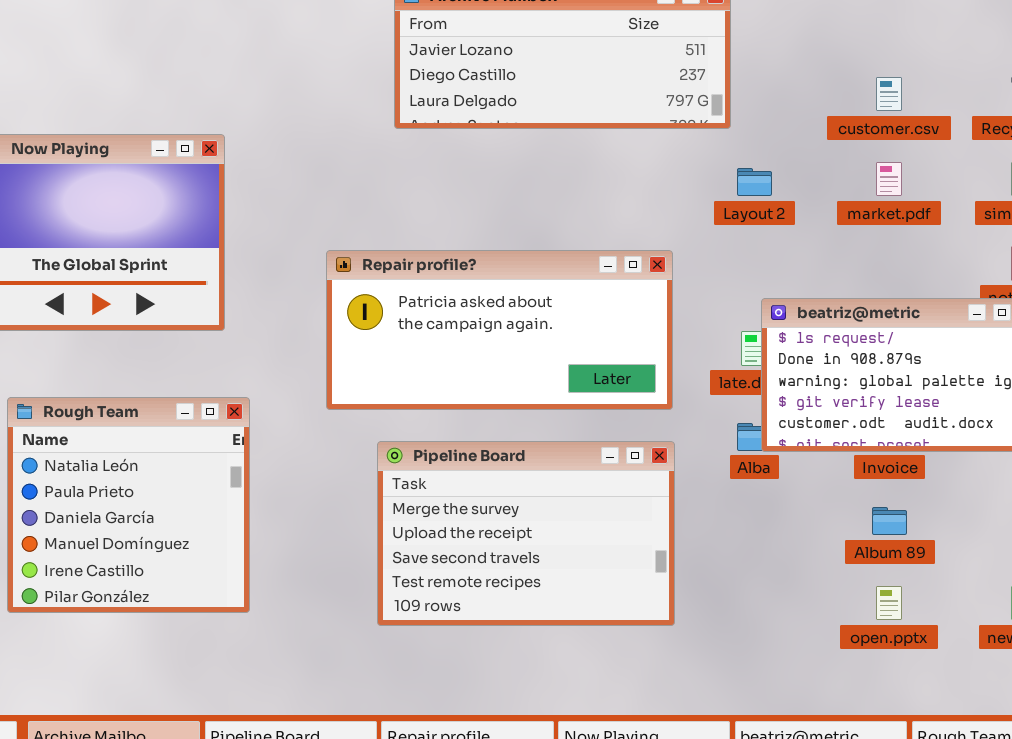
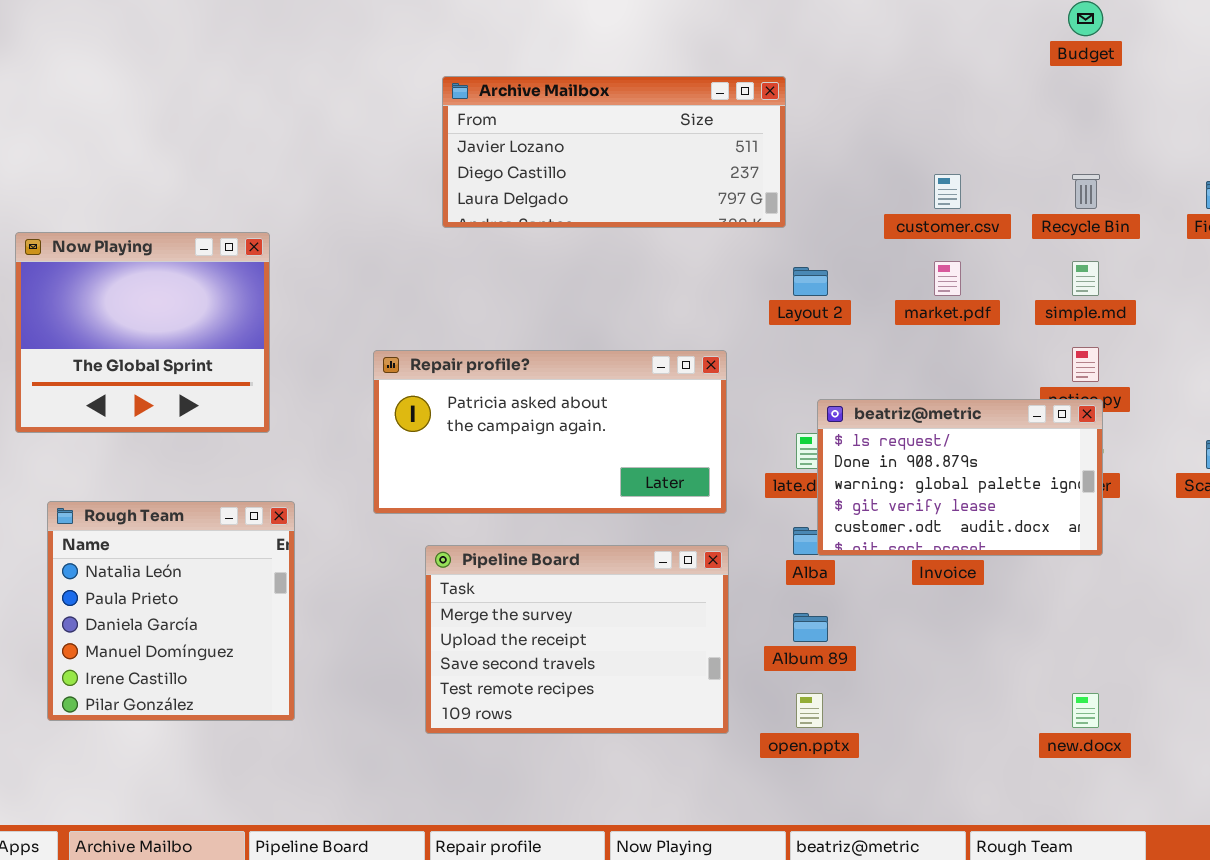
Album 89: [872,507,907,535] -> [793,613,828,642], moved
open.pptx: [876,586,902,620] -> [796,693,823,728], moved

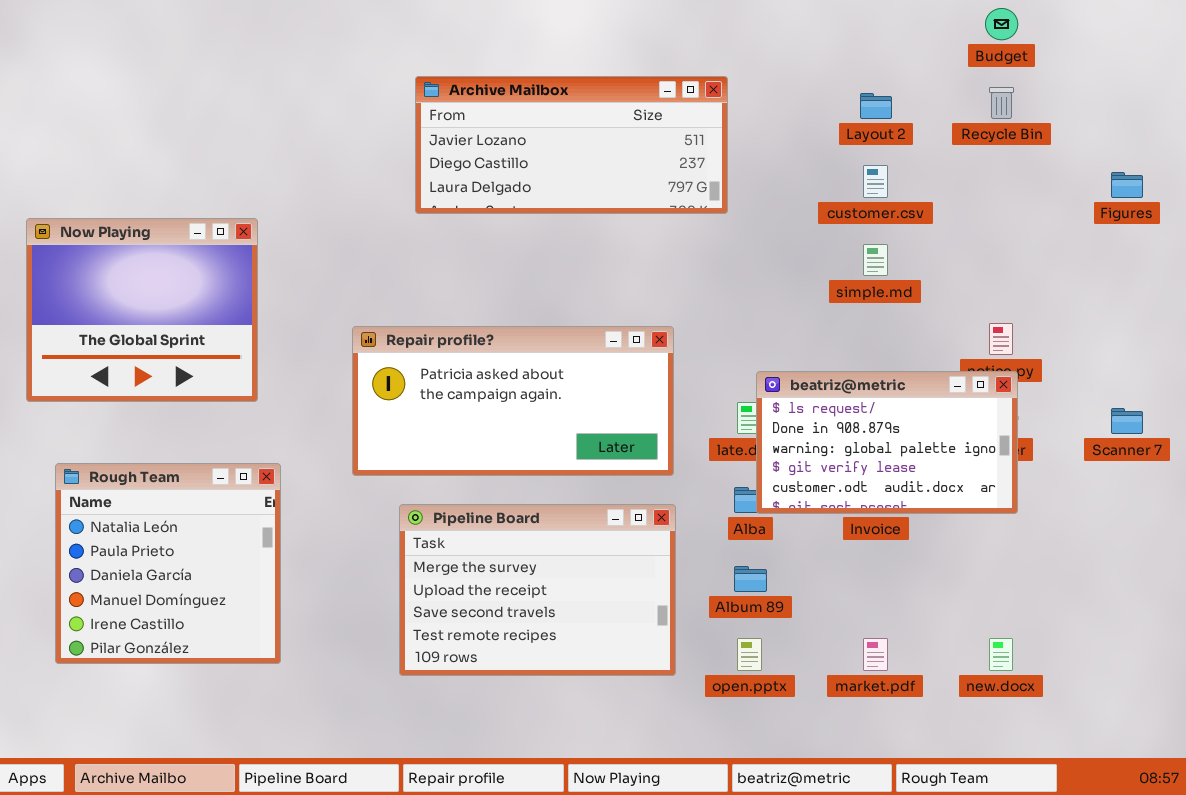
Recycle Bin: [1072,174,1100,209] -> [989,87,1014,119], moved
market.pdf: [934,261,961,296] -> [863,638,888,671], moved
simple.md: [1072,261,1099,296] -> [863,244,888,276], moved
Layout 2: [793,267,828,296] -> [860,93,892,119], moved

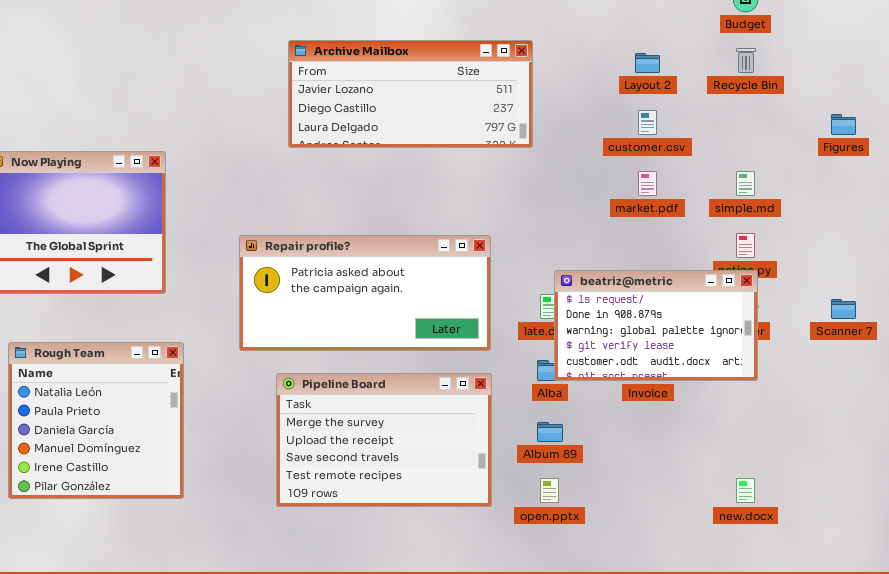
simple.md: [863,244,888,276] -> [736,171,755,196], moved
market.pdf: [863,638,888,671] -> [638,171,657,196], moved

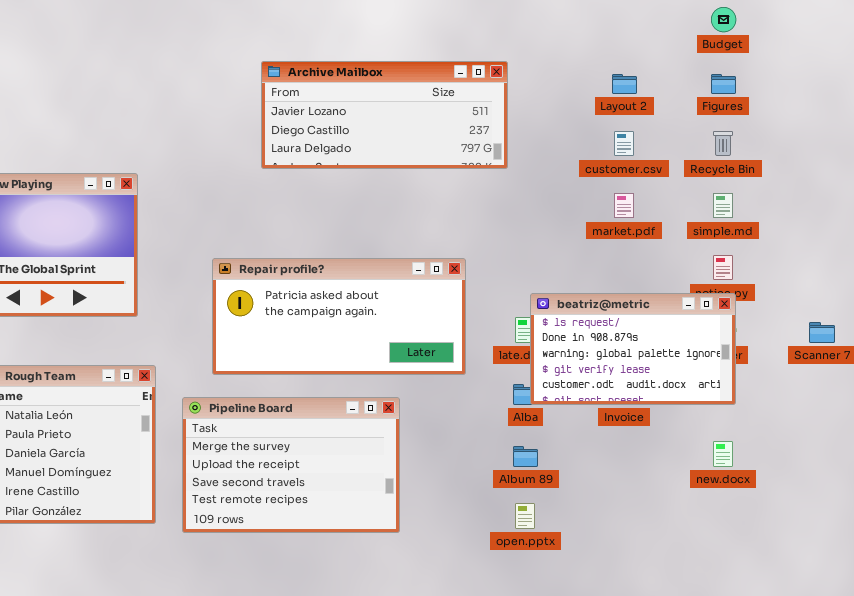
Recycle Bin: [736,48,756,73] -> [713,131,733,156], moved
Figures: [831,114,856,135] -> [711,74,736,94], moved
Pipeline Board: [276,373,492,507] -> [182,397,400,533], moved
new.docx: [736,478,755,503] -> [713,441,733,467], moved

